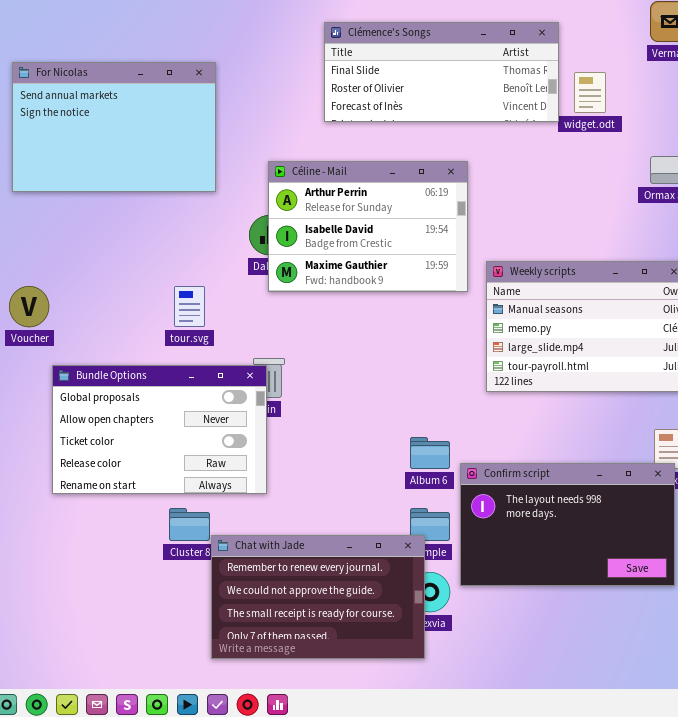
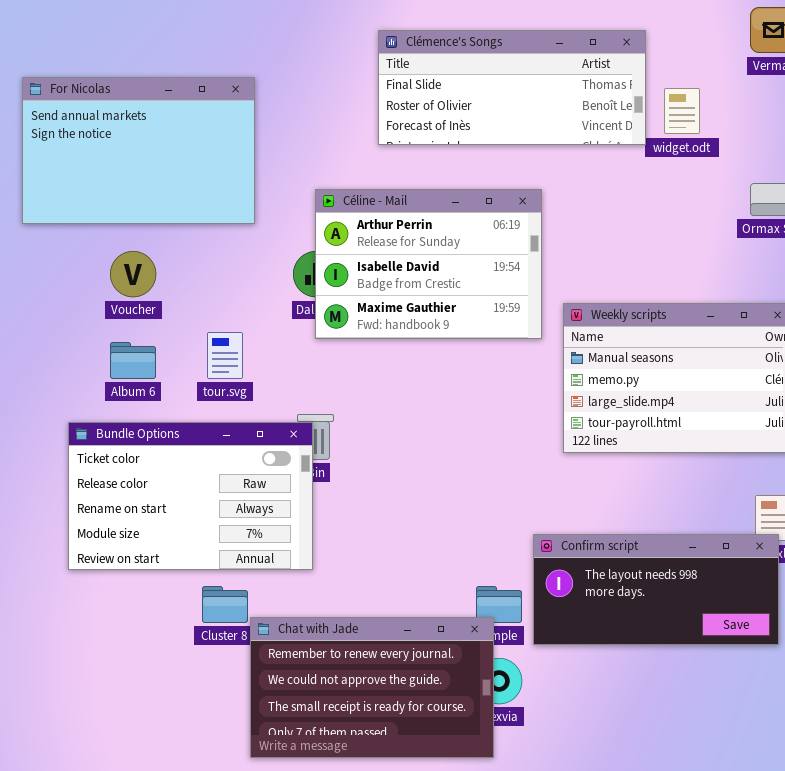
Voucher: [9,286,49,327] -> [110,251,156,297], moved
Bundle Options: [52,365,267,494] -> [68,422,313,570], scrolled down 2 rows
Album 6: [410,437,450,469] -> [110,342,156,379], moved
Confirm script: [460,463,675,586] -> [533,534,779,645], resized

